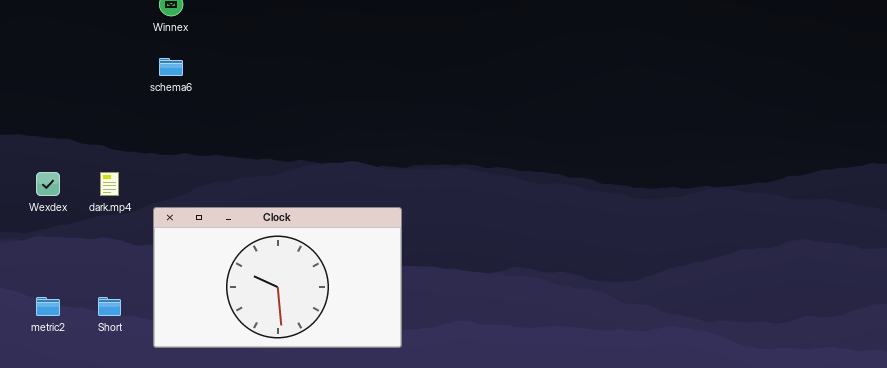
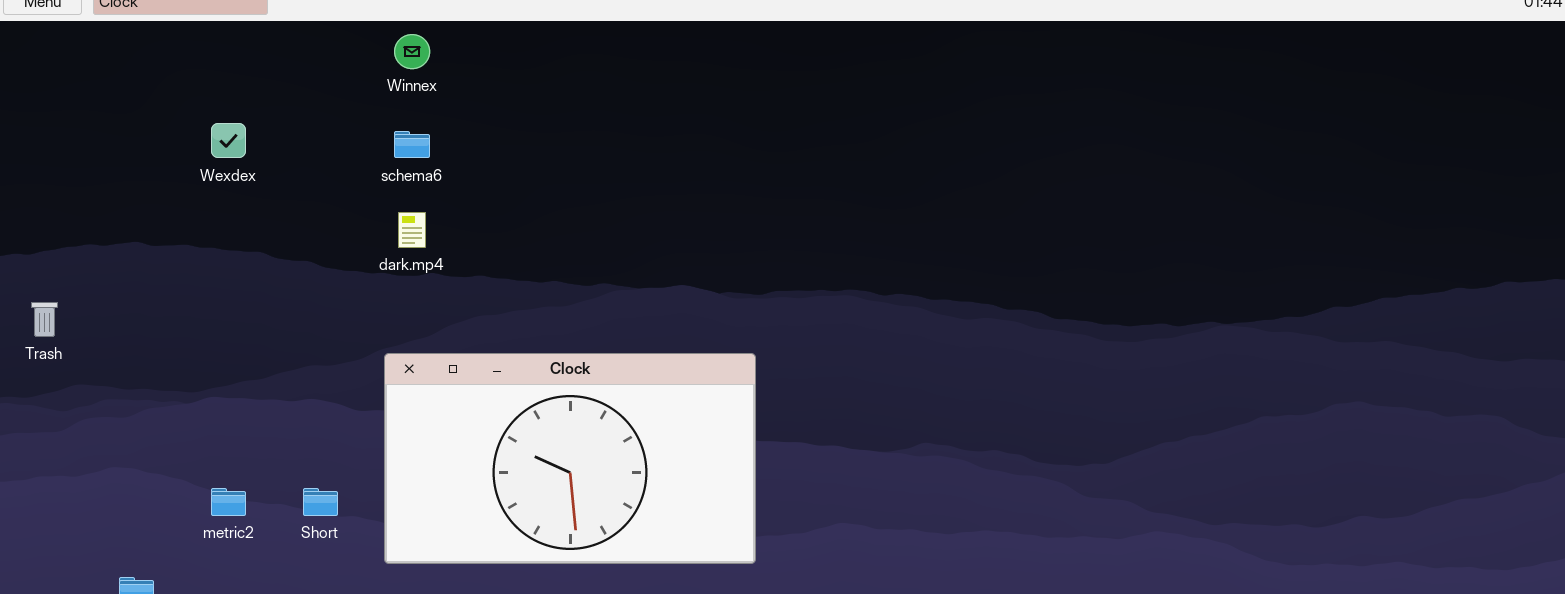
Wexdex: [36,172,60,196] -> [211,123,246,158], moved
dark.mp4: [100,172,119,196] -> [398,212,426,248], moved

